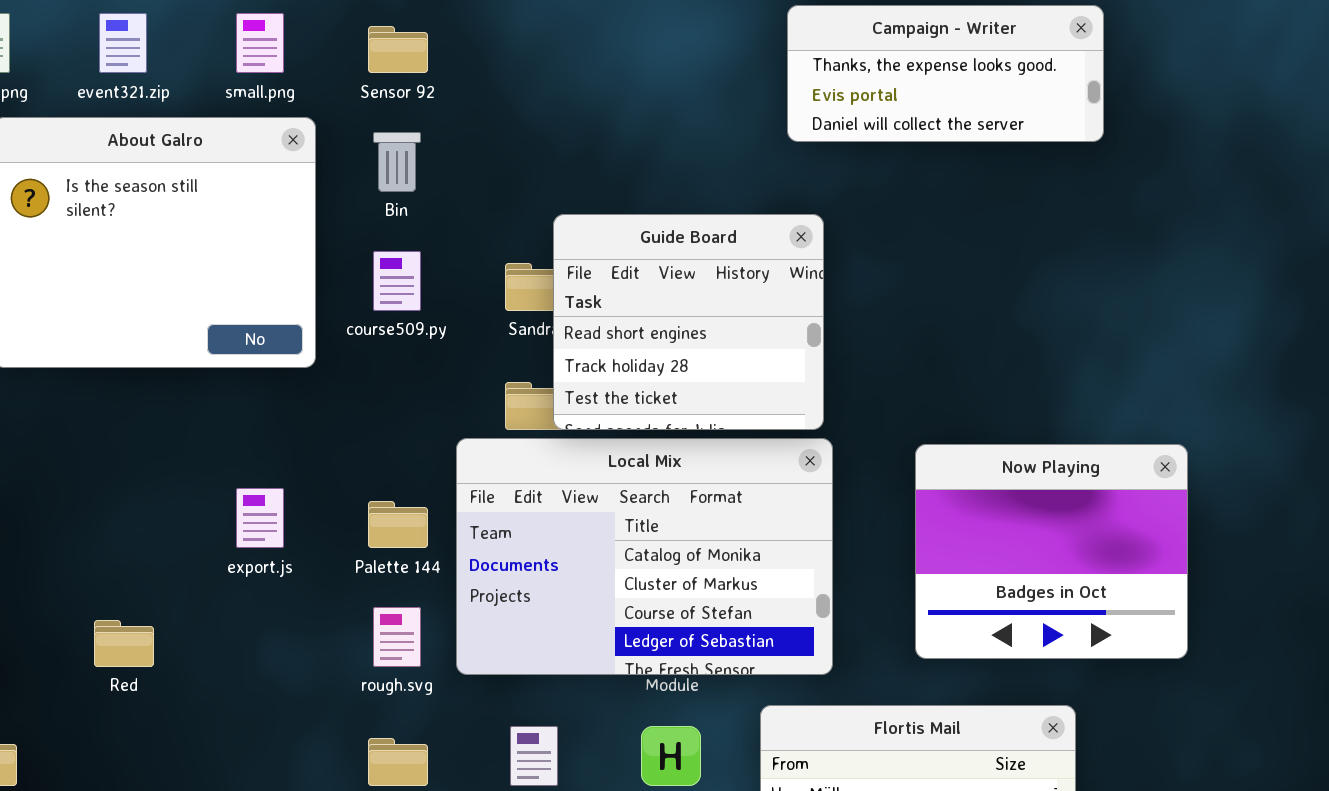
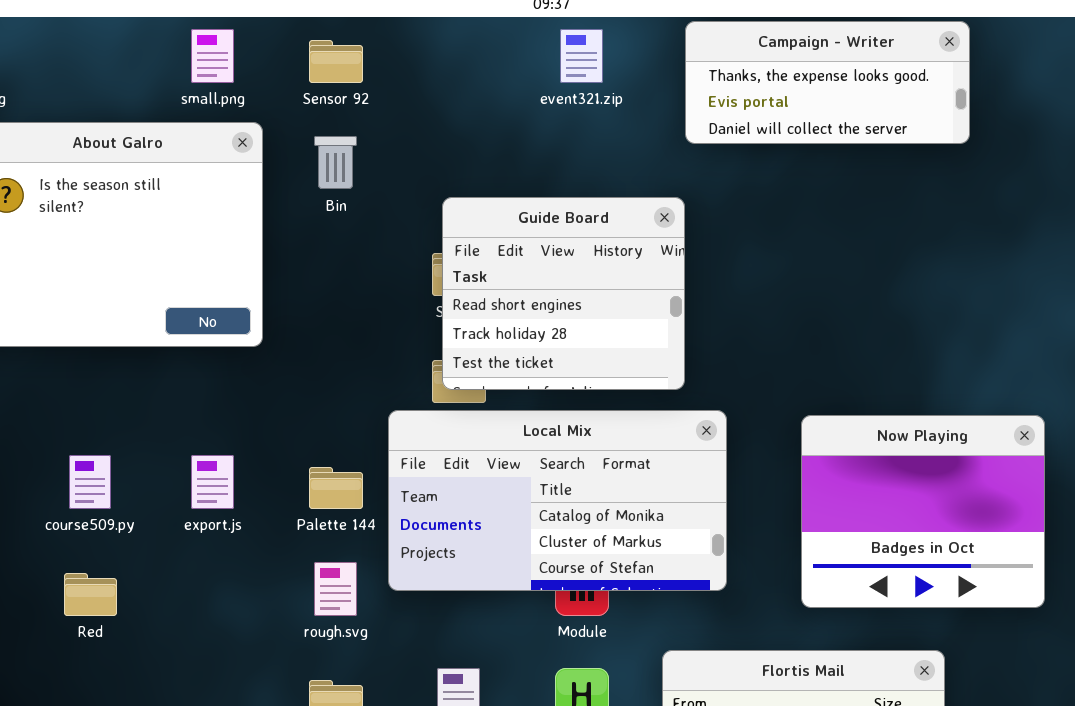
event321.zip: [99,13,147,73] -> [560,29,603,83], moved
Guide Board: [553,214,824,430] -> [442,197,685,390], moved
course509.py: [373,251,421,311] -> [69,455,111,509], moved
Local Mix: [456,438,833,675] -> [388,410,727,591], resized

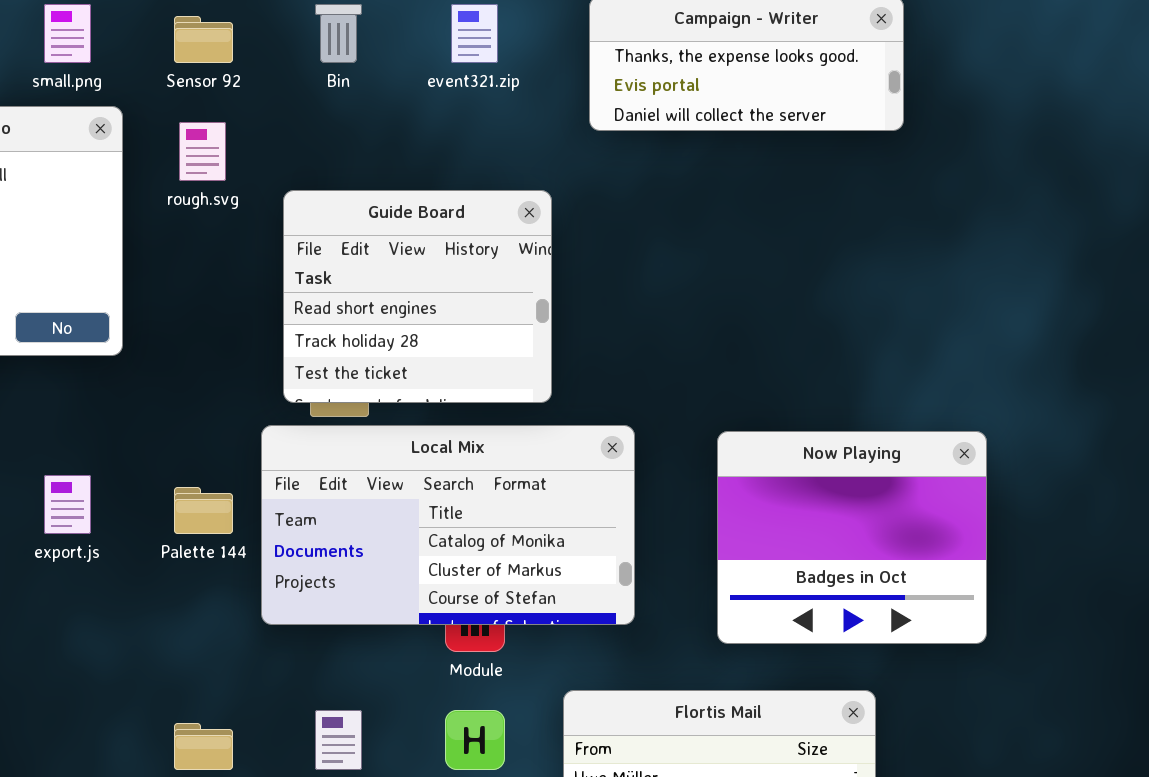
Bin: [314,136,357,189] -> [315,4,362,63], moved
Guide Board: [442,197,685,390] -> [283,190,552,403], moved
rough.svg: [314,562,357,616] -> [179,122,226,181], moved

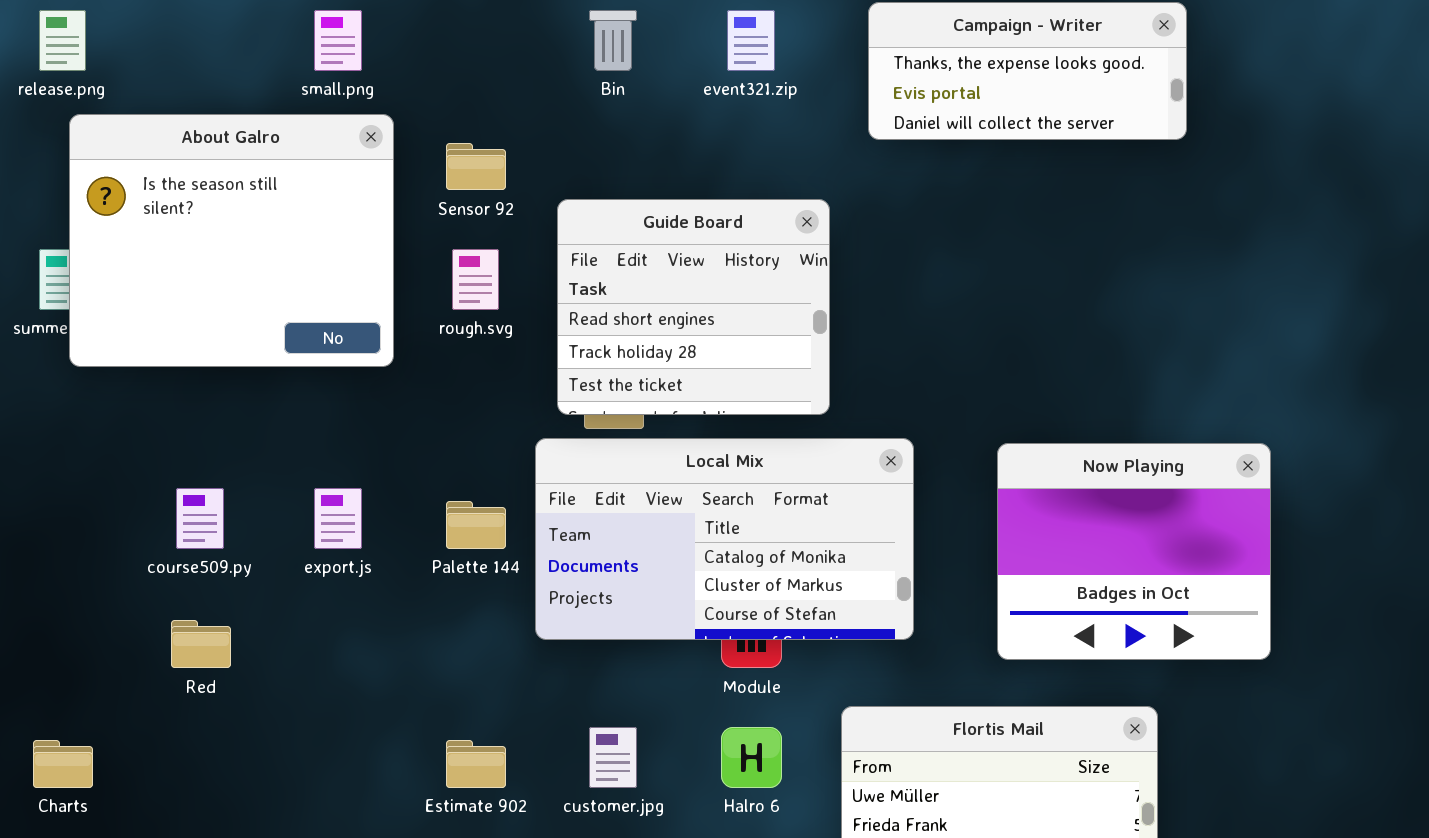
Sensor 92: [174,16,233,63] -> [446,143,506,190], moved
rough.svg: [179,122,226,181] -> [452,249,499,310], moved

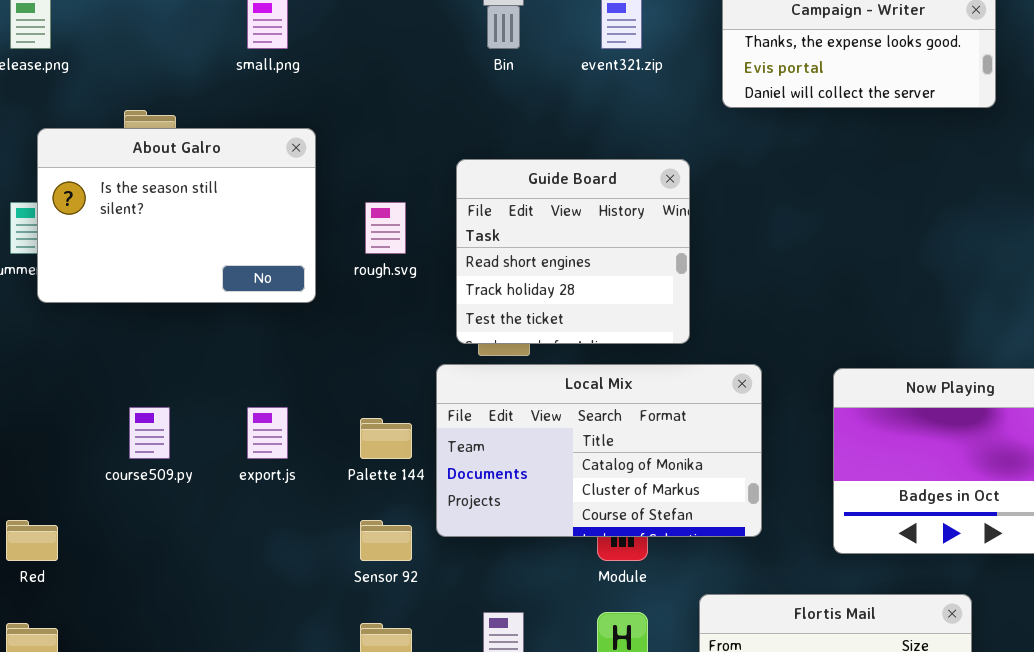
About Galro: [69,114,394,367] -> [37,128,316,303], resized
Sensor 92: [446,143,506,190] -> [360,520,412,561], moved
Red: [171,620,231,668] -> [6,520,58,561], moved

